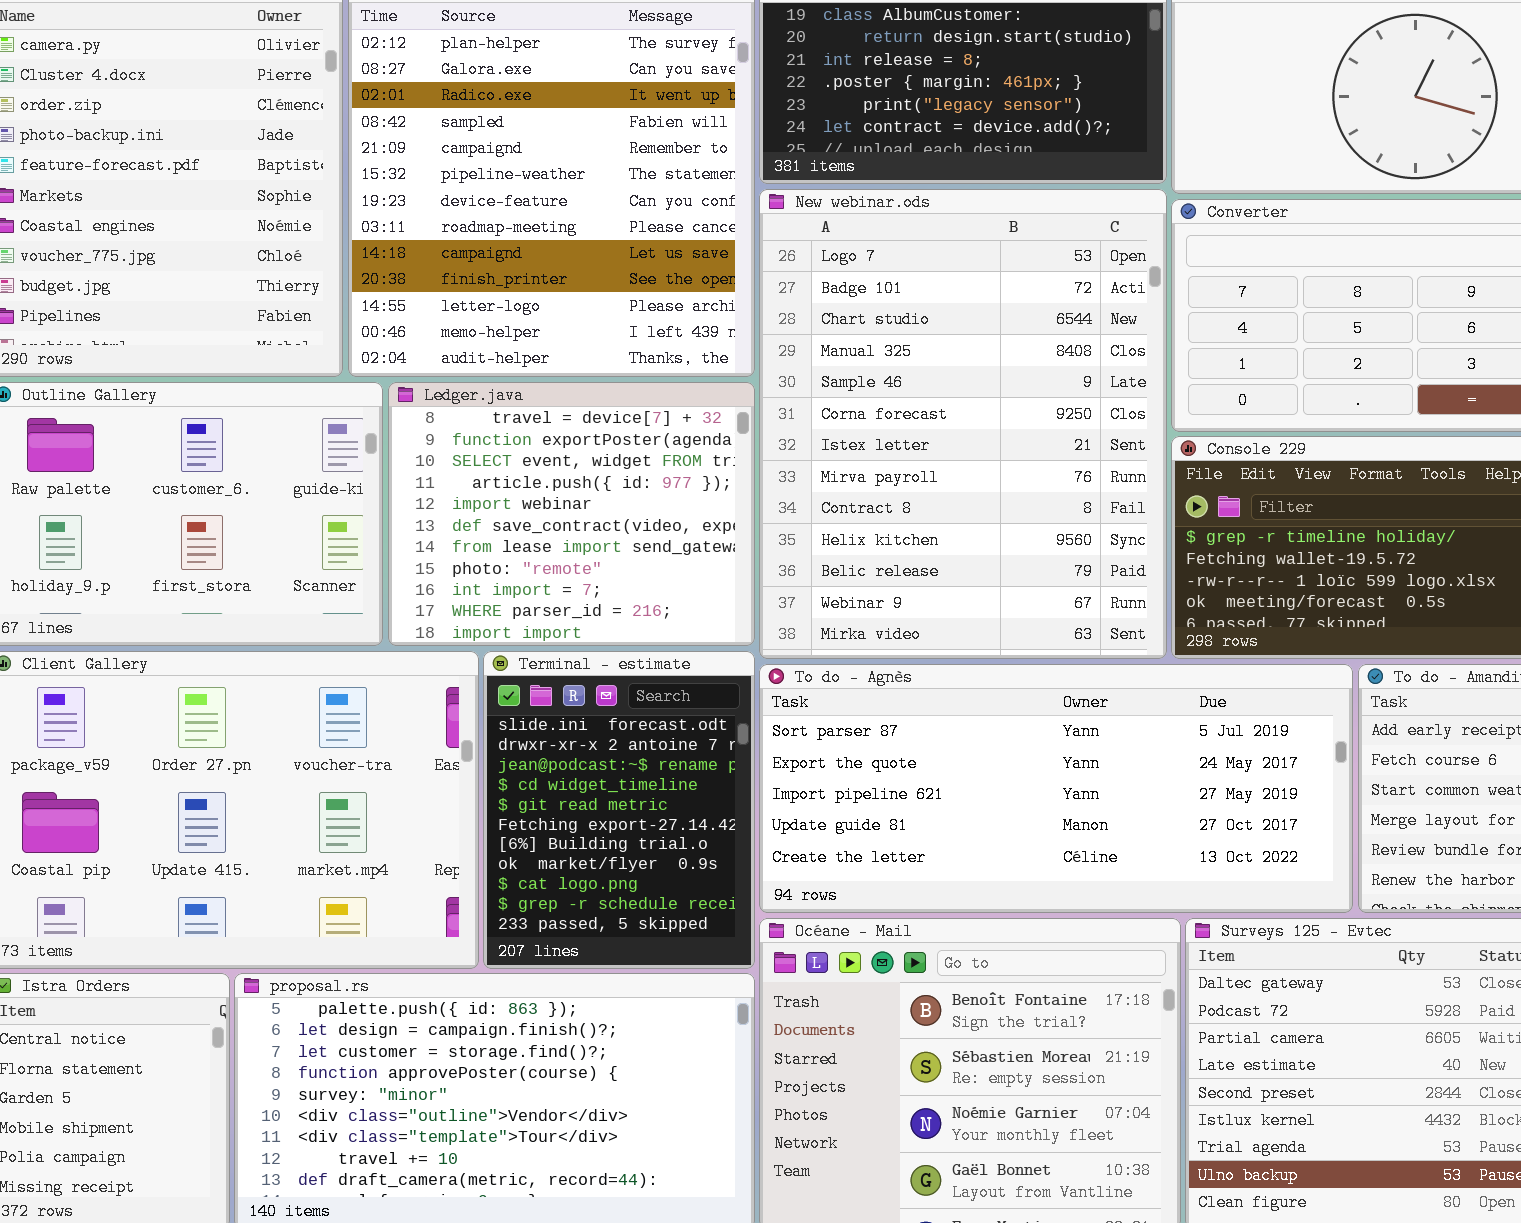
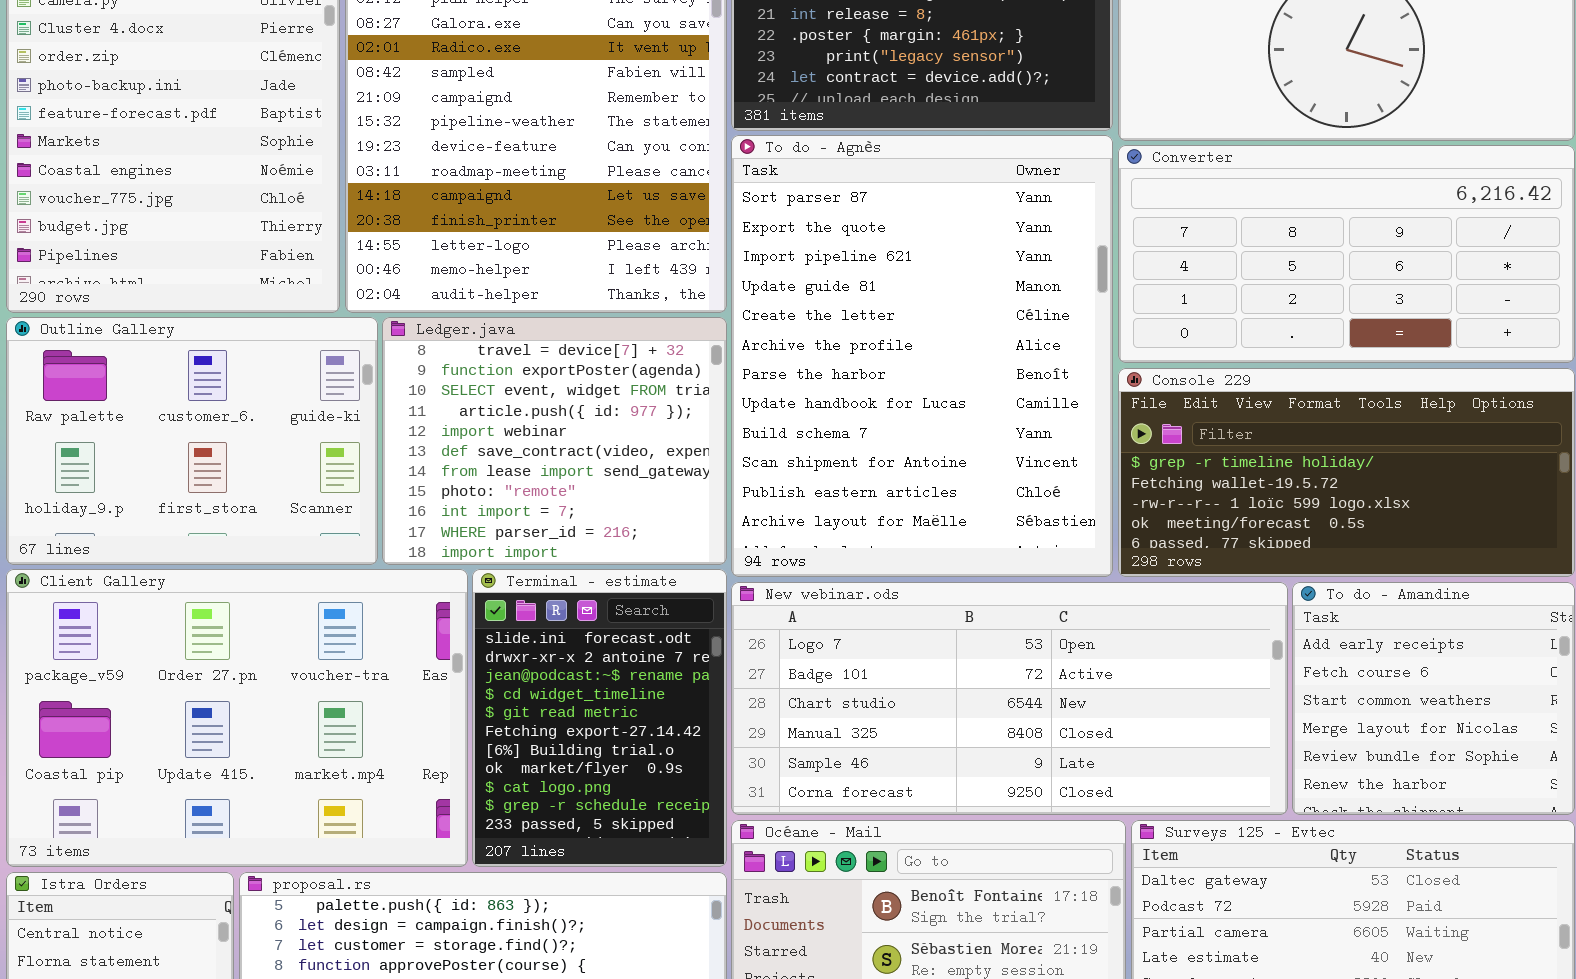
New webinar.ods: [759,189,1167,659] -> [731,582,1288,815], moved, resized
To do - Agnès: [759,664,1353,913] -> [731,135,1113,577], moved, resized

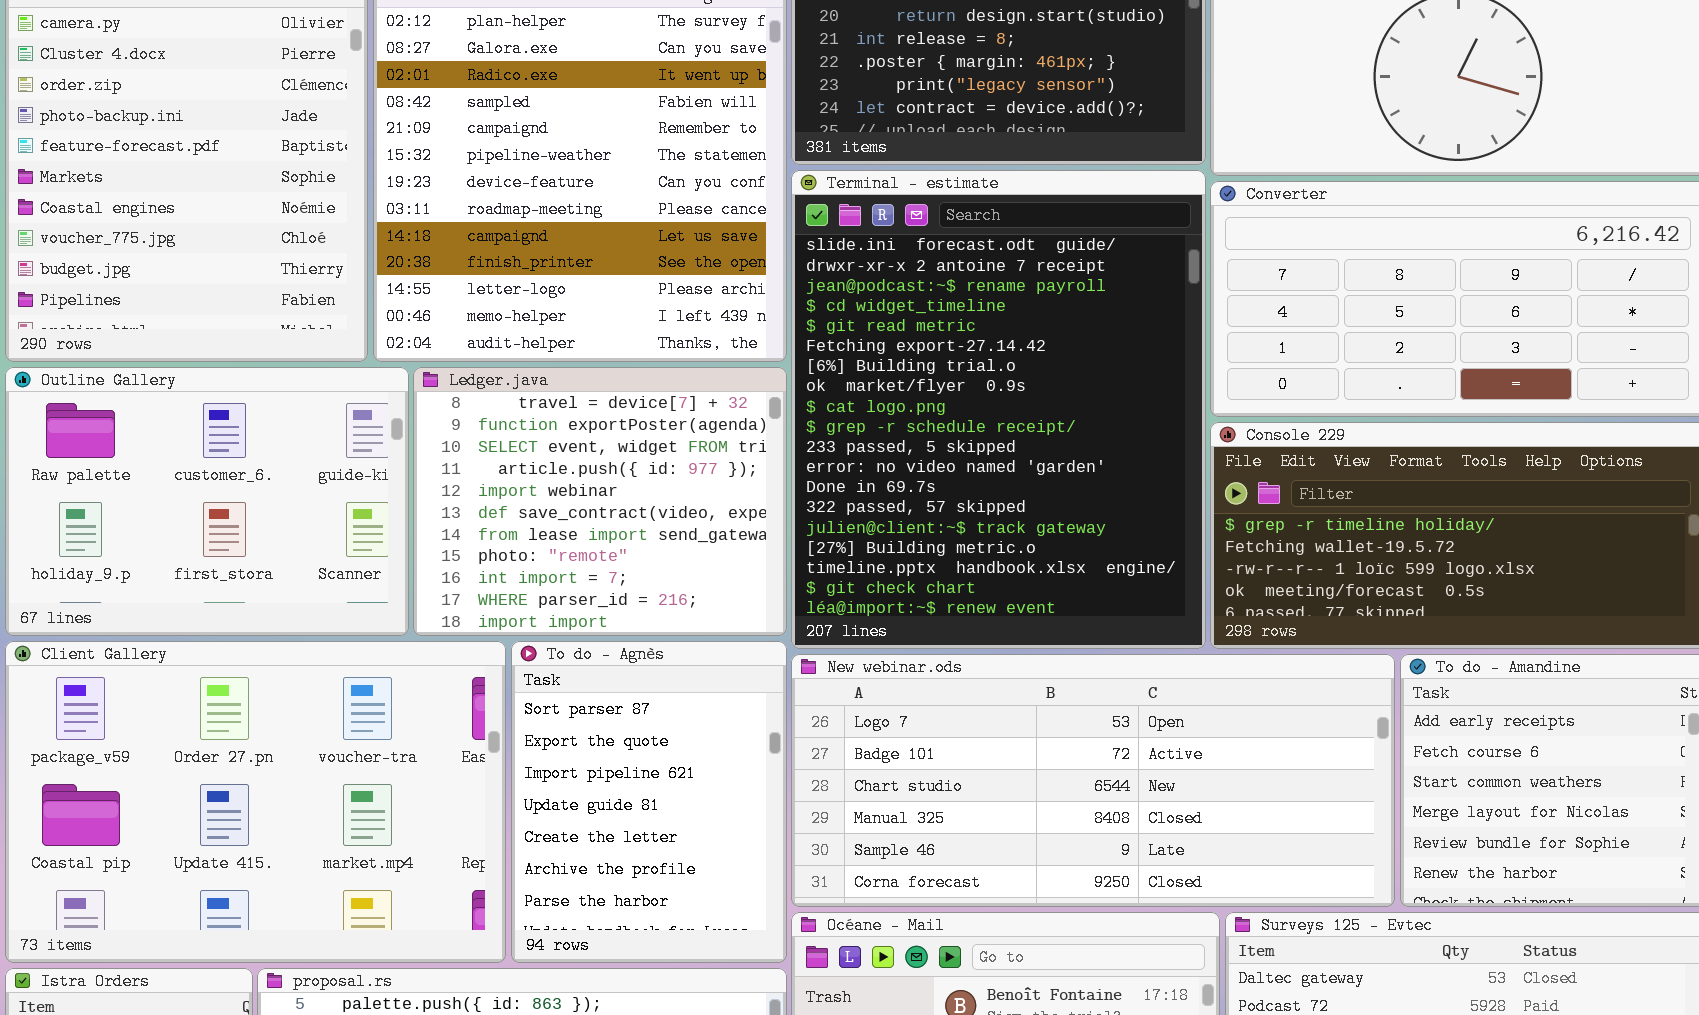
To do - Agnès: [731,135,1113,577] -> [511,641,787,963], moved, resized
Terminal - estimate: [472,569,727,867] -> [791,170,1206,649], moved, resized

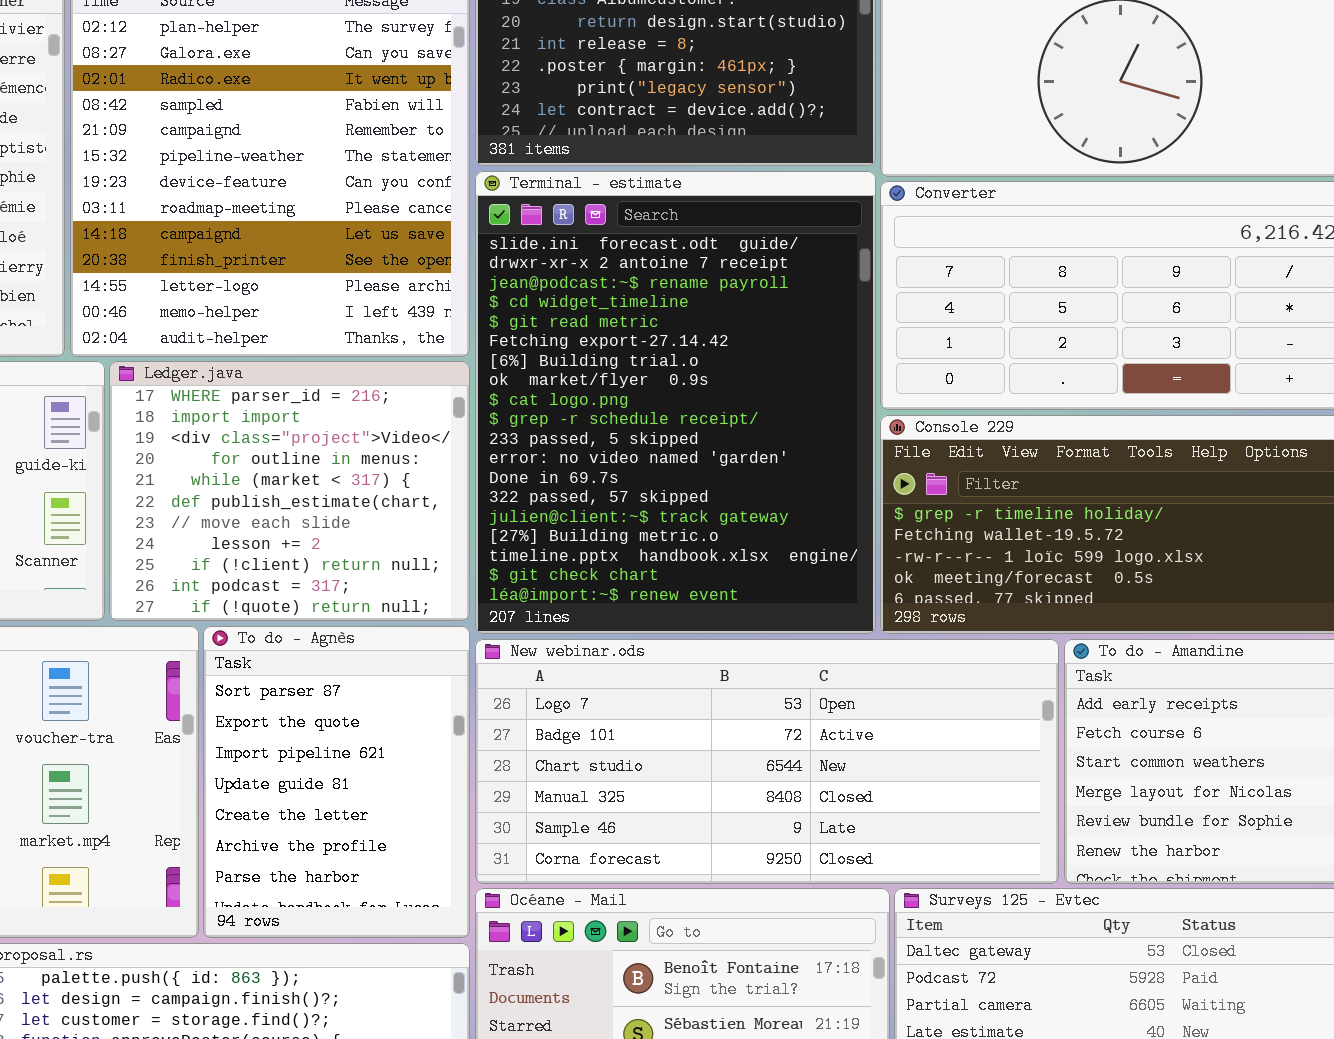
Ledger.java: [413,367,787,636] -> [109,361,470,621], scrolled down 9 rows

